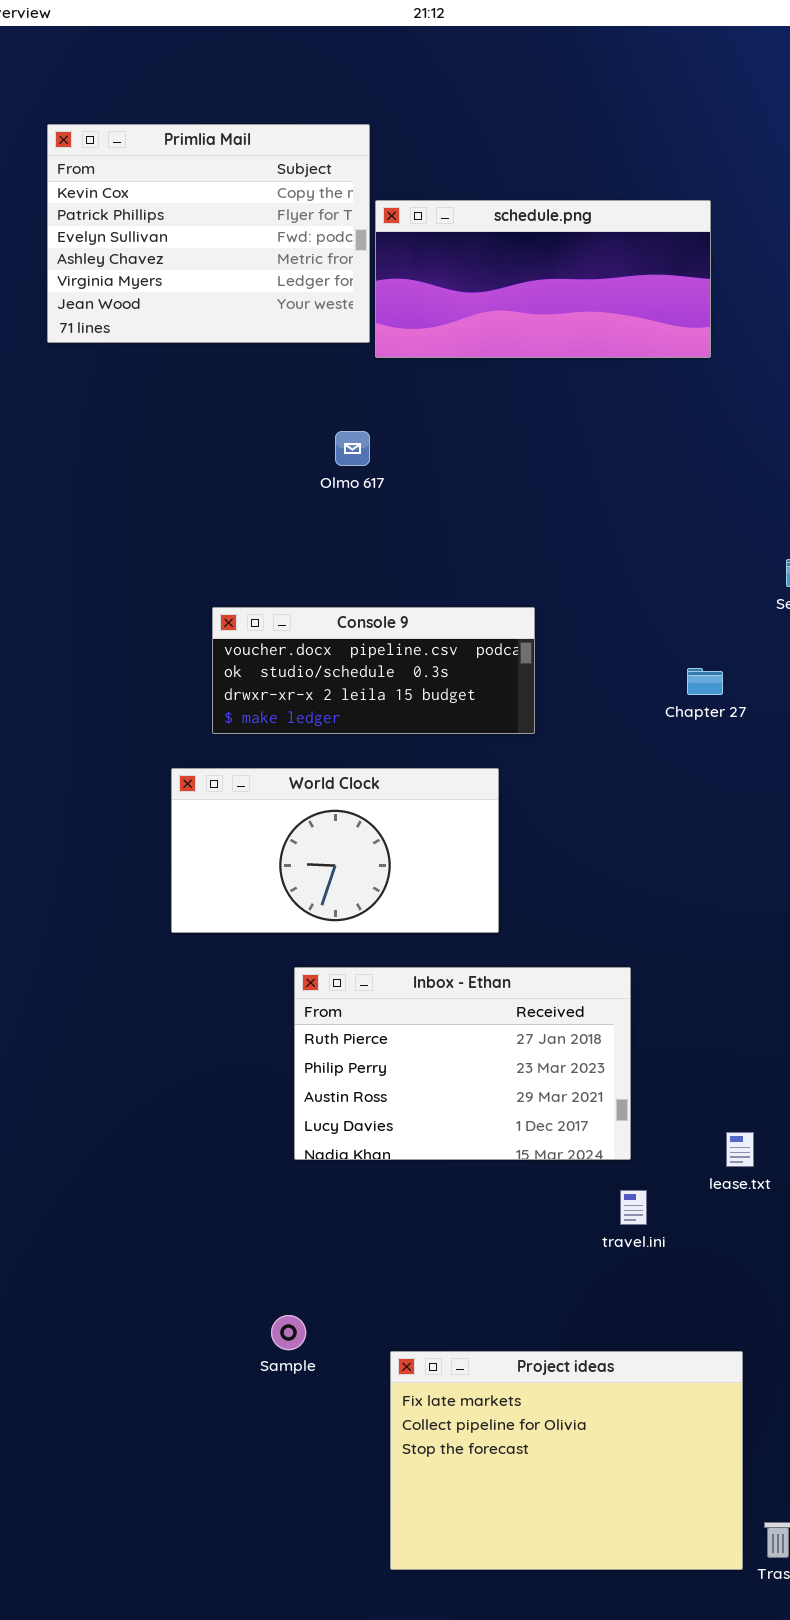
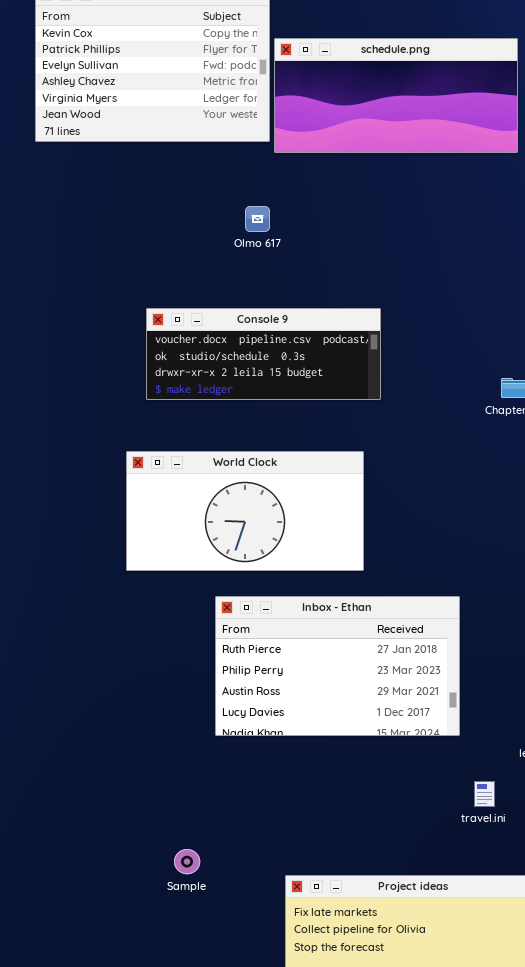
Console 9: [212,607,535,734] -> [146,308,381,400], moved
travel.ini: [620,1190,647,1225] -> [474,781,495,807], moved
Sample: [271,1315,306,1350] -> [174,849,200,874], moved

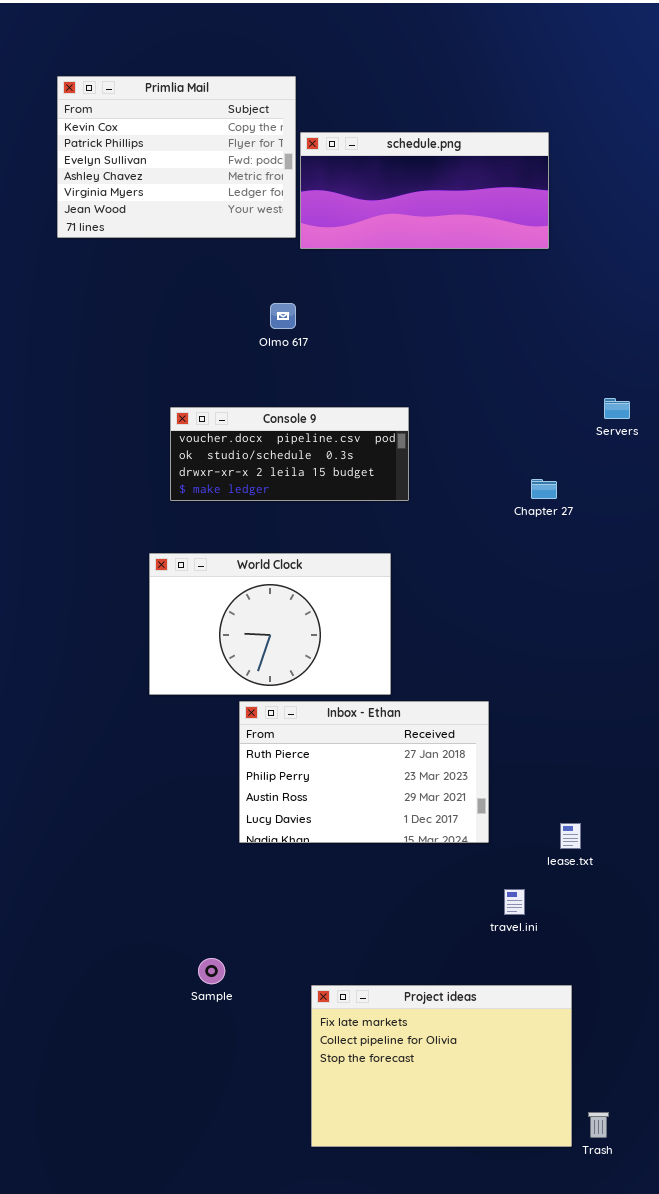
World Clock: [126,451,364,571] -> [149,553,391,695], resized

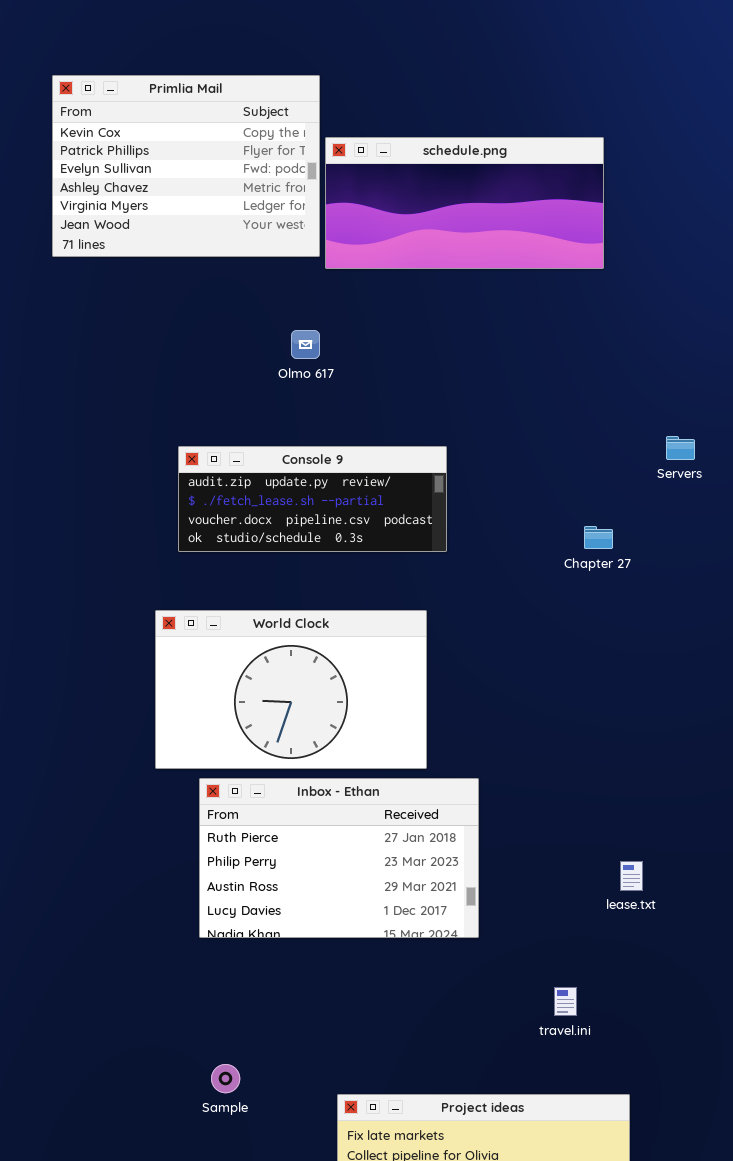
Console 9: [170,407,409,501] -> [178,446,447,552], scrolled up 2 rows
Inbox - Ethan: [239,701,489,843] -> [199,778,479,938], moved
lease.txt: [560,823,581,849] -> [620,861,643,891], moved

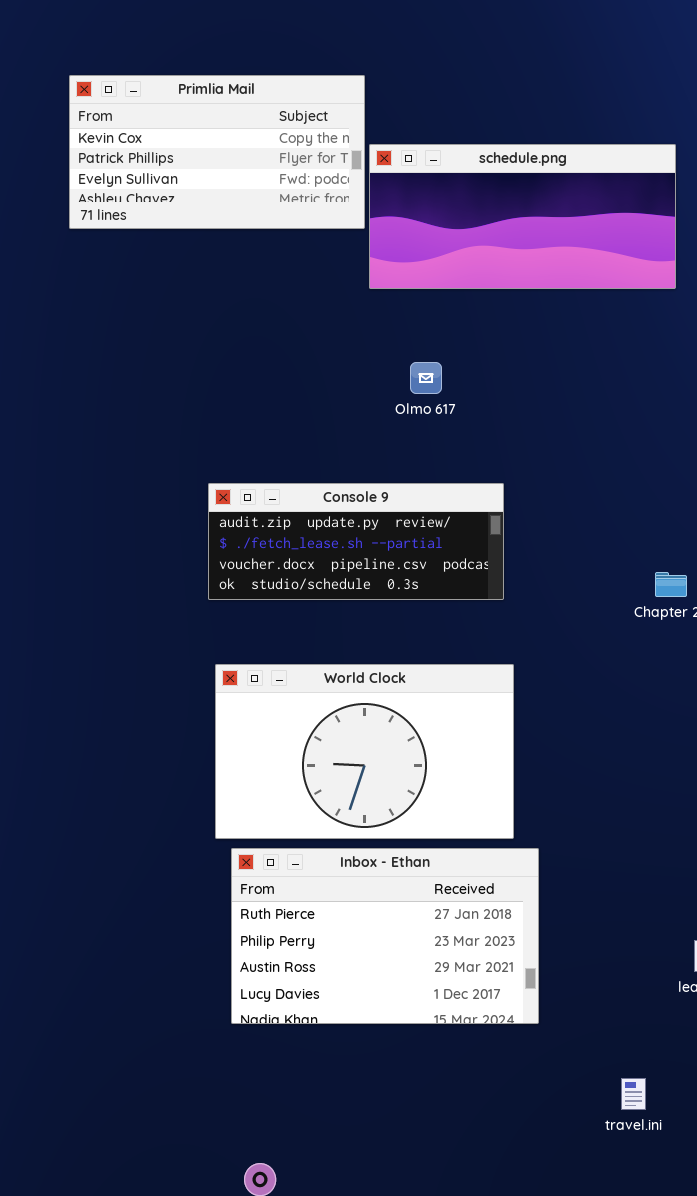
Primlia Mail: [52,75,320,257] -> [69,75,365,229], resized
Olmo 617: [291,330,320,359] -> [410,362,442,394], moved
World Clock: [155,610,427,769] -> [215,664,514,839], moved

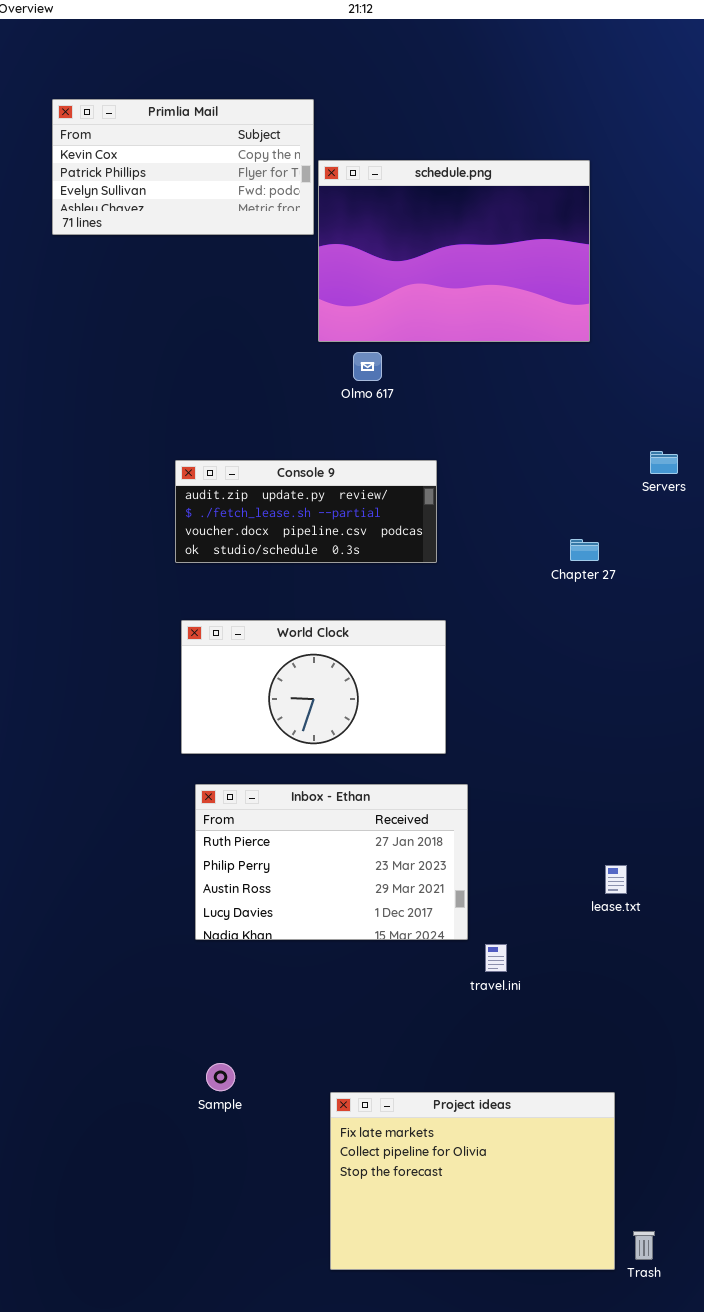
schedule.png: [369,144,676,289] -> [318,160,590,342], resized
World Clock: [215,664,514,839] -> [181,620,446,754], resized
travel.ini: [621,1078,646,1110] -> [485,944,507,972], moved

